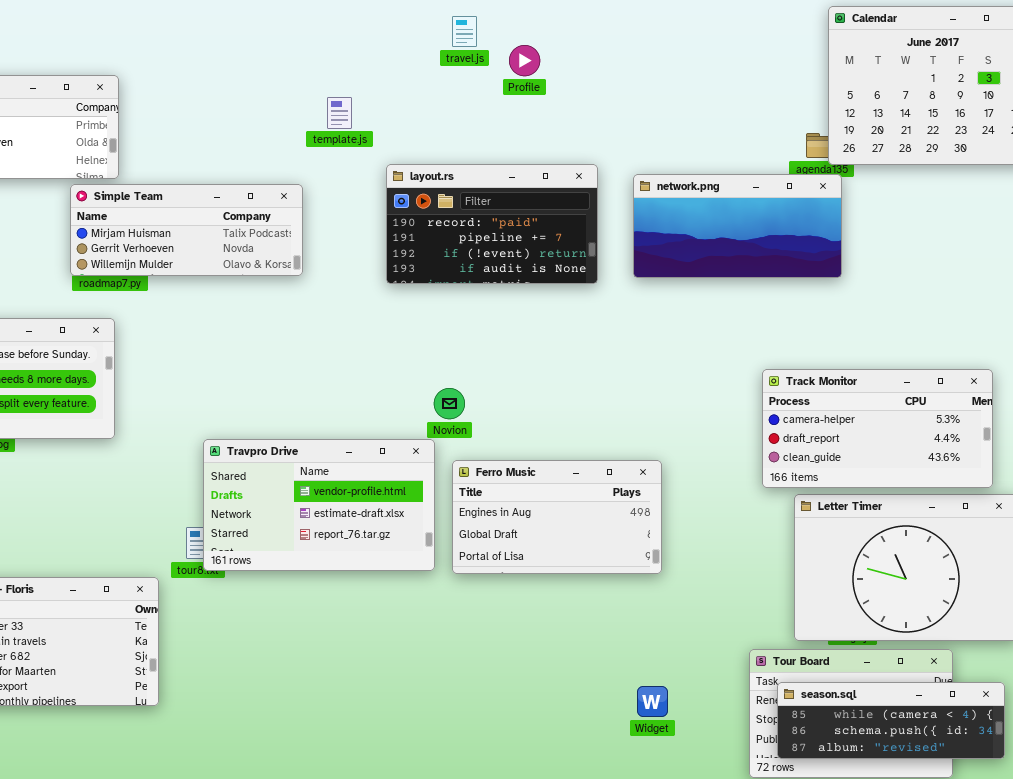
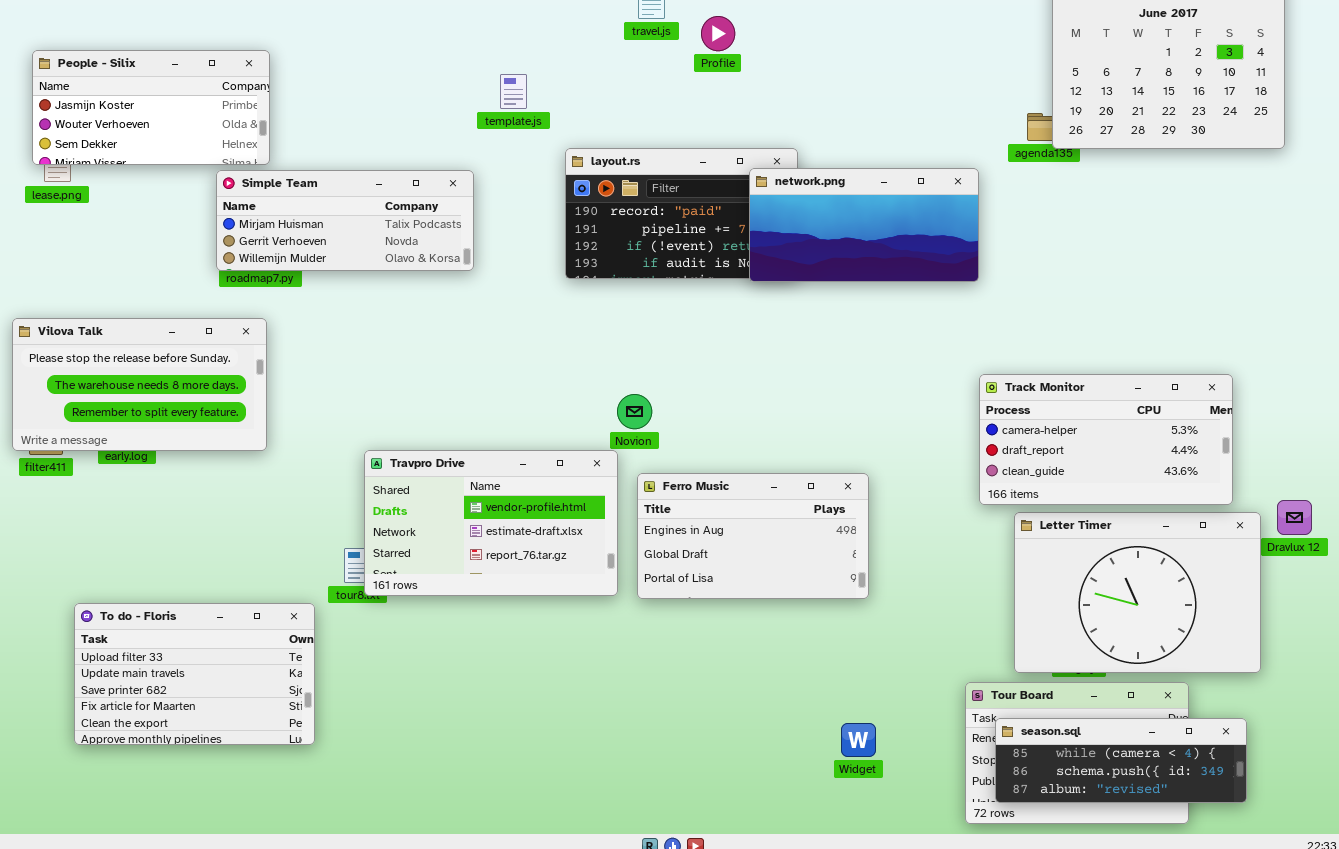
network.png: [633,174,842,278] -> [749,168,979,282], moved

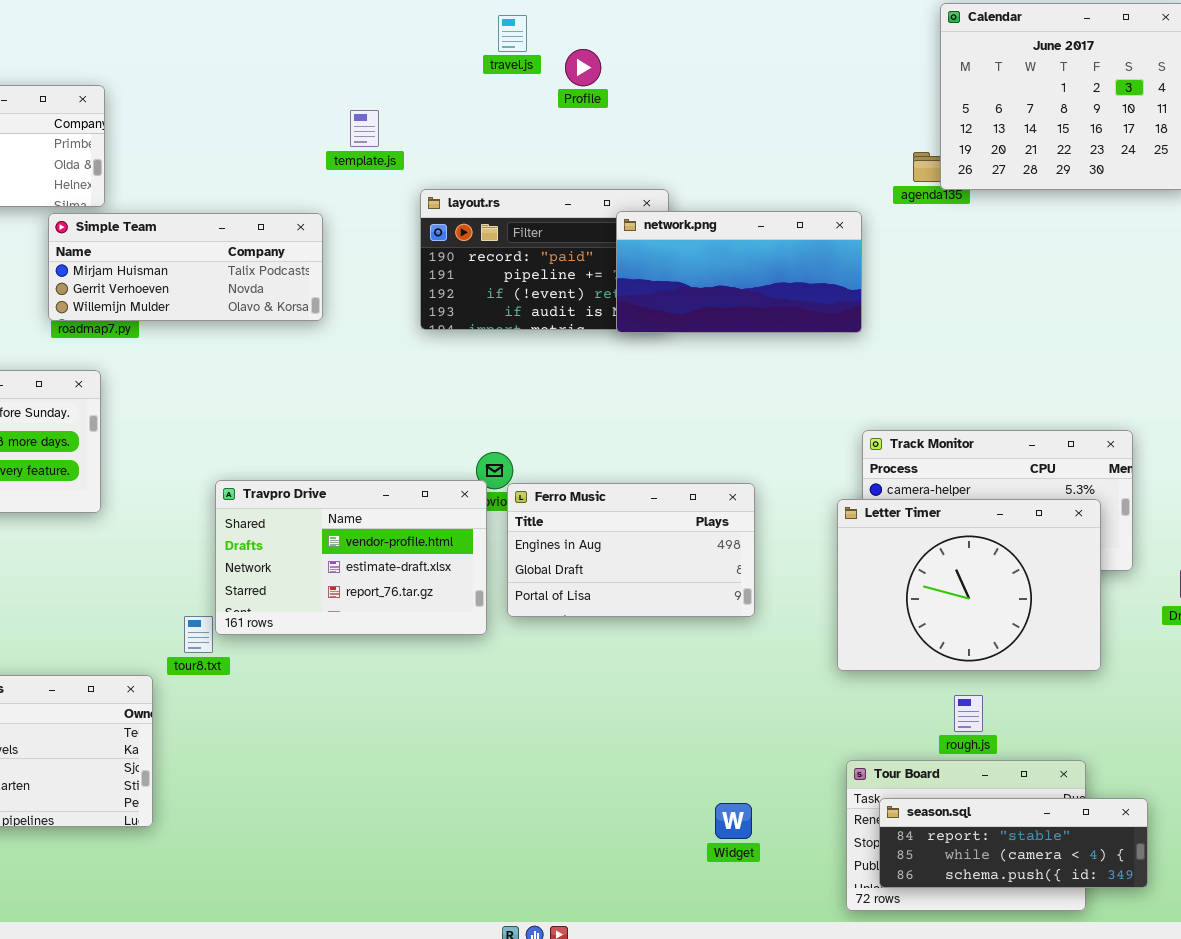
Travpro Drive: [364,450,618,596] -> [215,480,487,635], moved
Ferro Music: [637,473,869,599] -> [507,483,755,617], moved
Letter Timer: [1014,512,1261,673] -> [837,499,1101,671], moved
season.sql: [995,718,1247,803] -> [879,798,1148,888], scrolled up 1 row

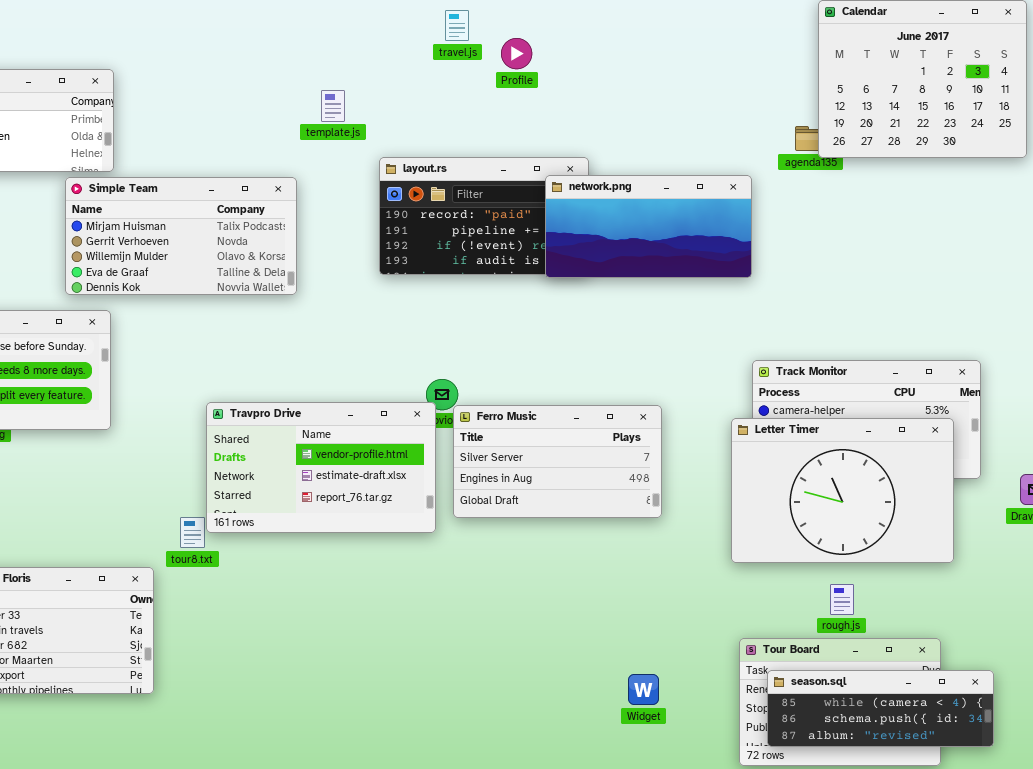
Simple Team: [48,213,323,321] -> [65,177,297,295], resized
Ferro Music: [507,483,755,617] -> [453,405,662,518], scrolled up 1 row
season.sql: [879,798,1148,888] -> [767,670,994,747], scrolled down 1 row

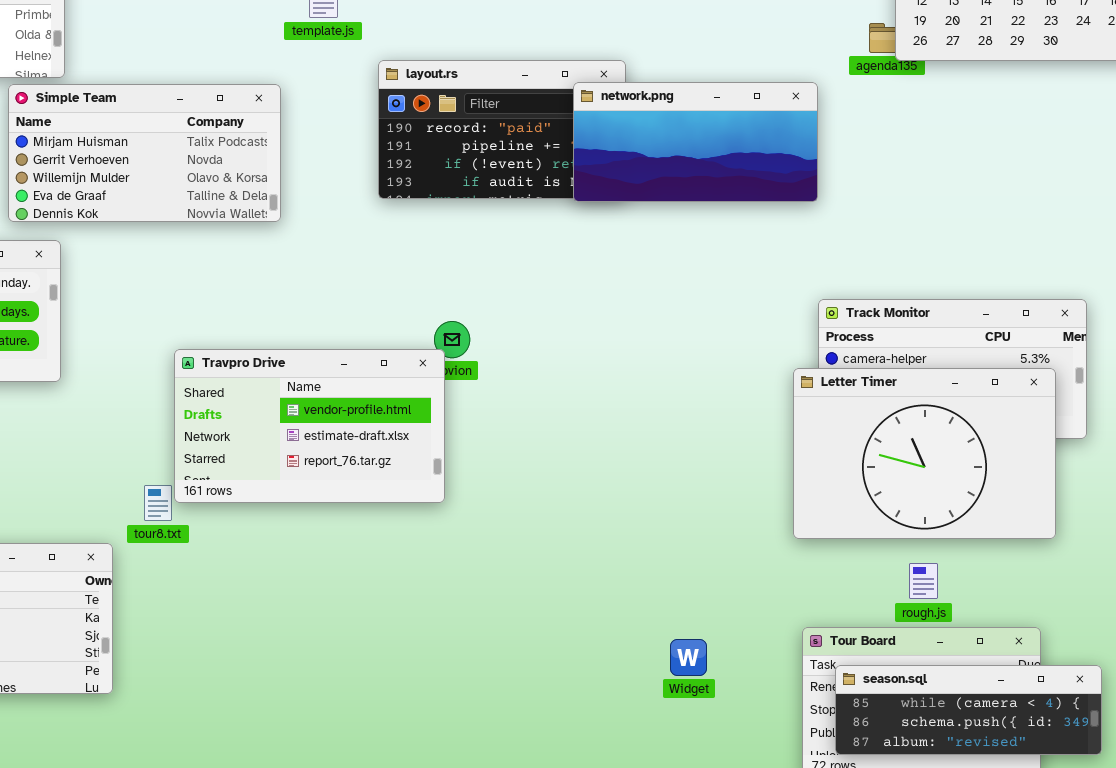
Ferro Music: [453,405,662,518] -> none, closed
Widget: [628,674,659,705] -> [670,639,707,676], moved

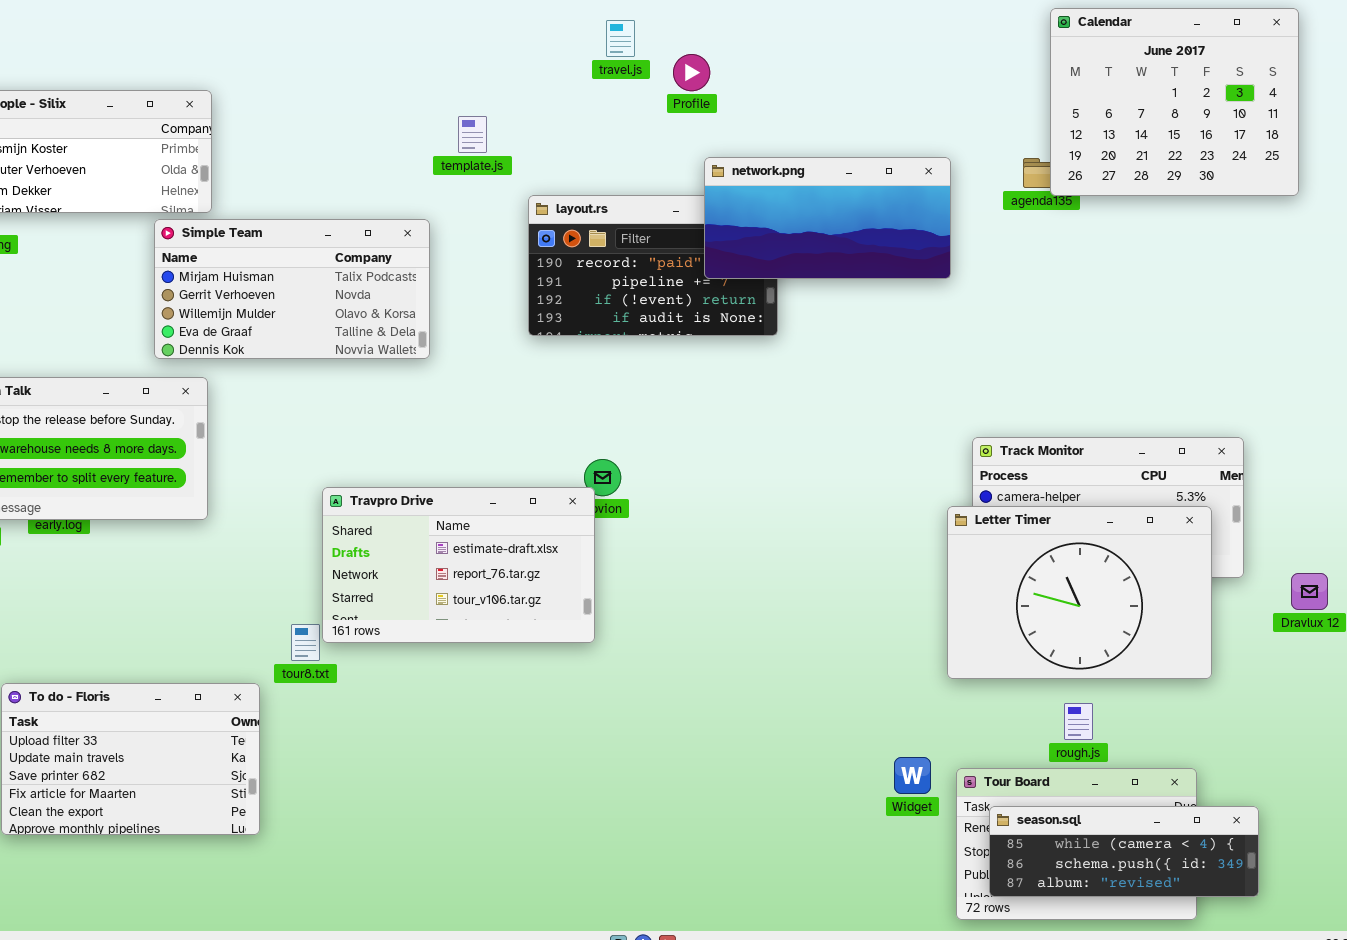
network.png: [573,82,818,202] -> [704,157,951,279], moved
Travpro Drive: [174,349,445,503] -> [322,487,595,643], scrolled down 1 row
Widget: [670,639,707,676] -> [894,757,931,794], moved

